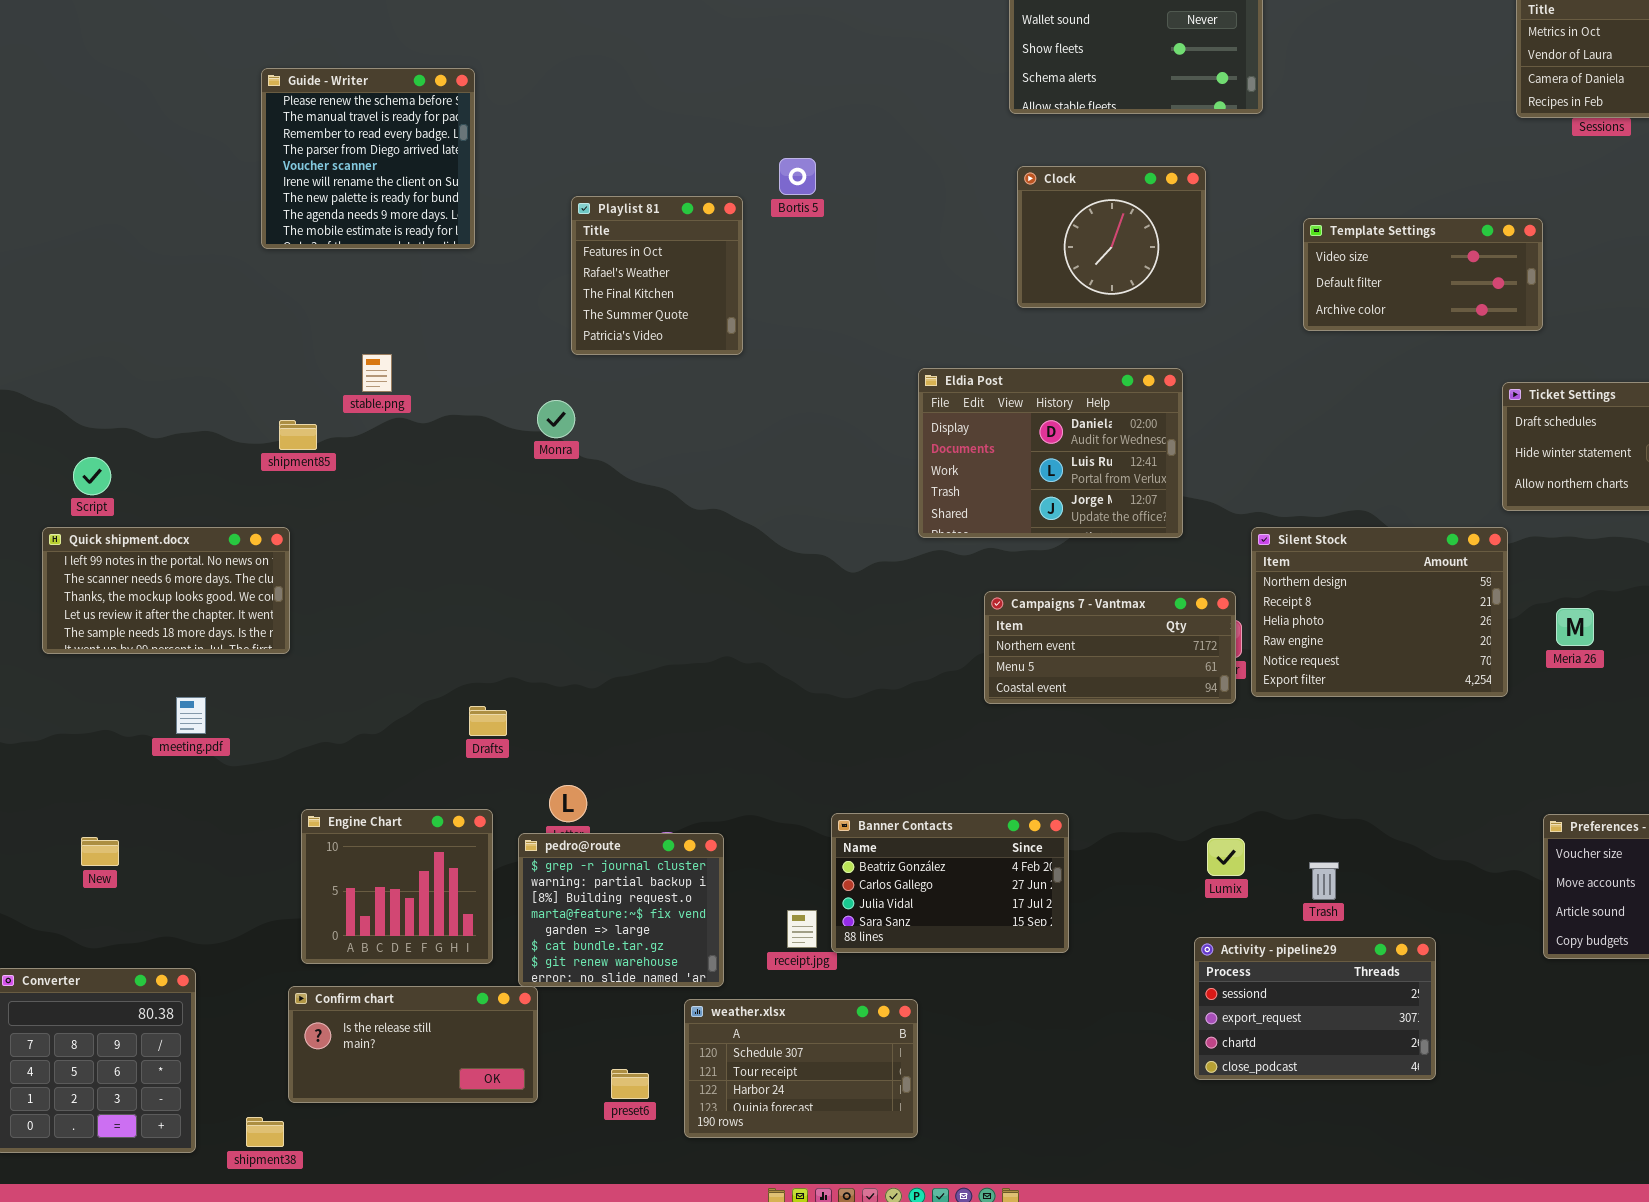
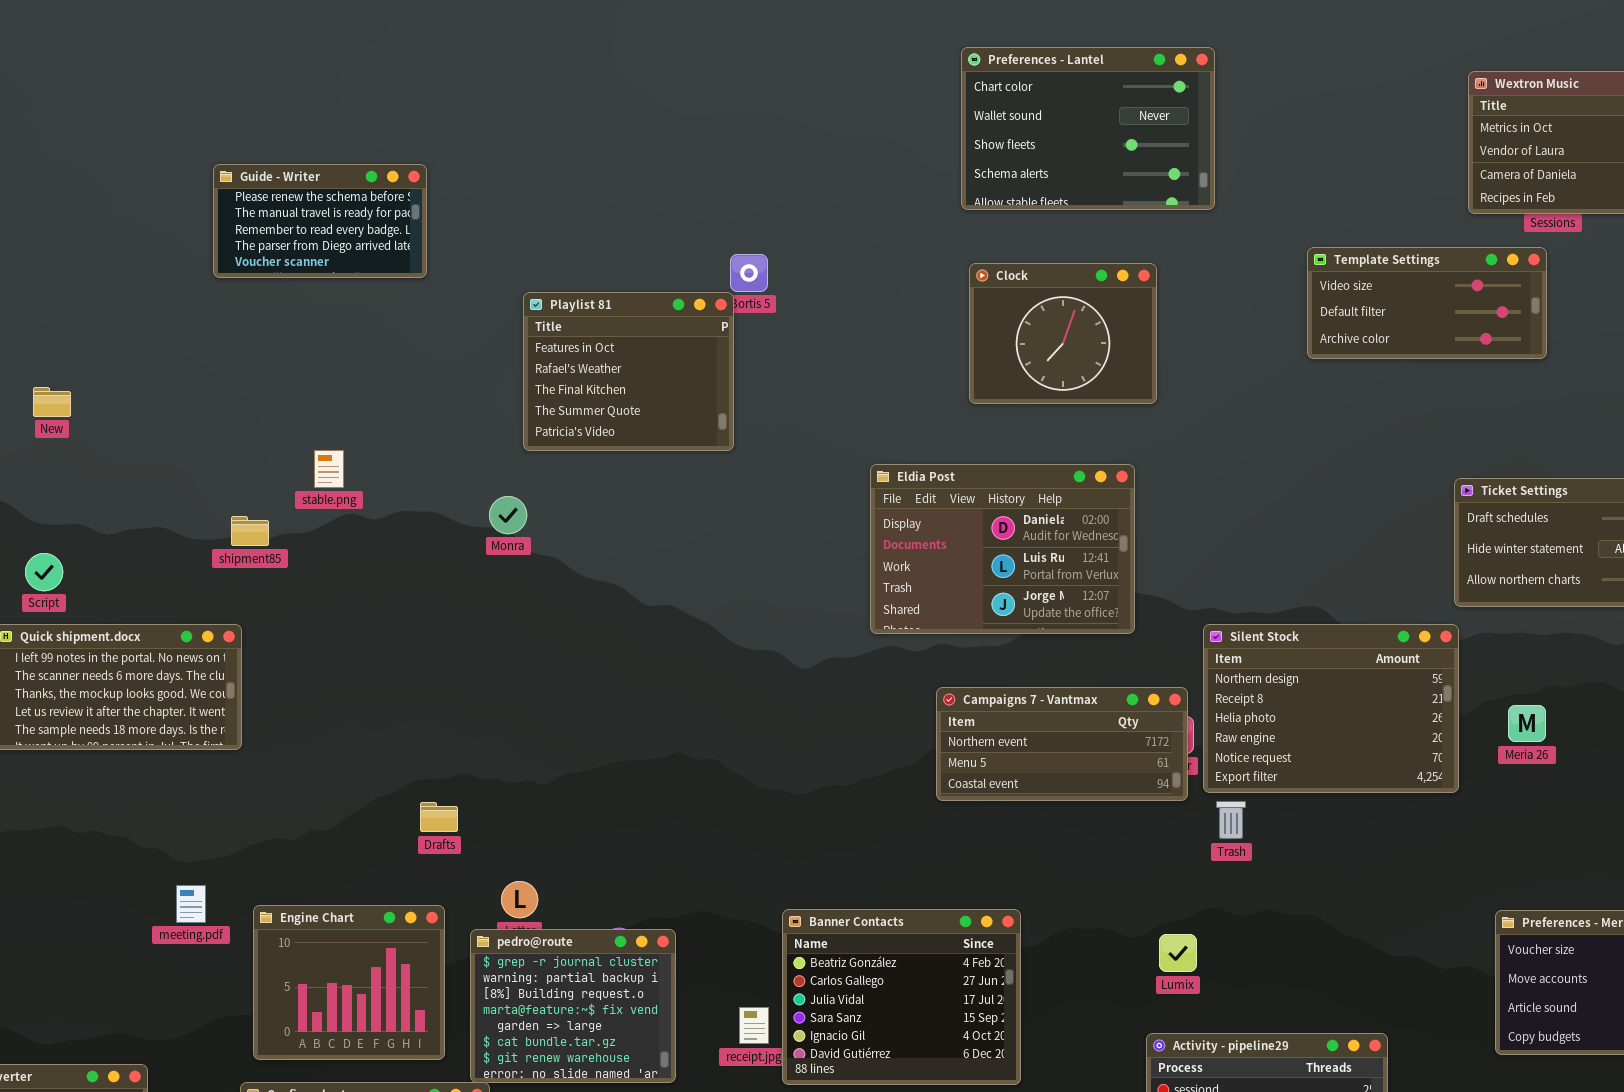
Guide - Writer: [261,68,475,249] -> [213,164,427,278], resized
Playlist 81: [571,196,743,355] -> [523,292,734,451], resized
Template Settings: [1303,218,1543,331] -> [1307,247,1547,359], moved
meeting.pdf: [176,697,206,734] -> [176,885,206,923], moved
Banner Contacts: [831,813,1069,953] -> [782,909,1021,1085], resized
New: [81,837,119,866] -> [33,387,71,417], moved
Trash: [1309,862,1339,900] -> [1216,801,1246,839], moved

